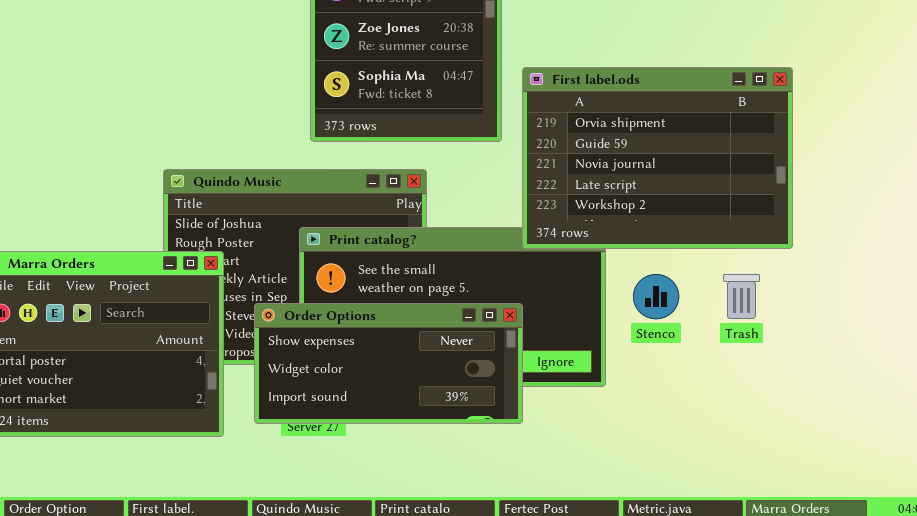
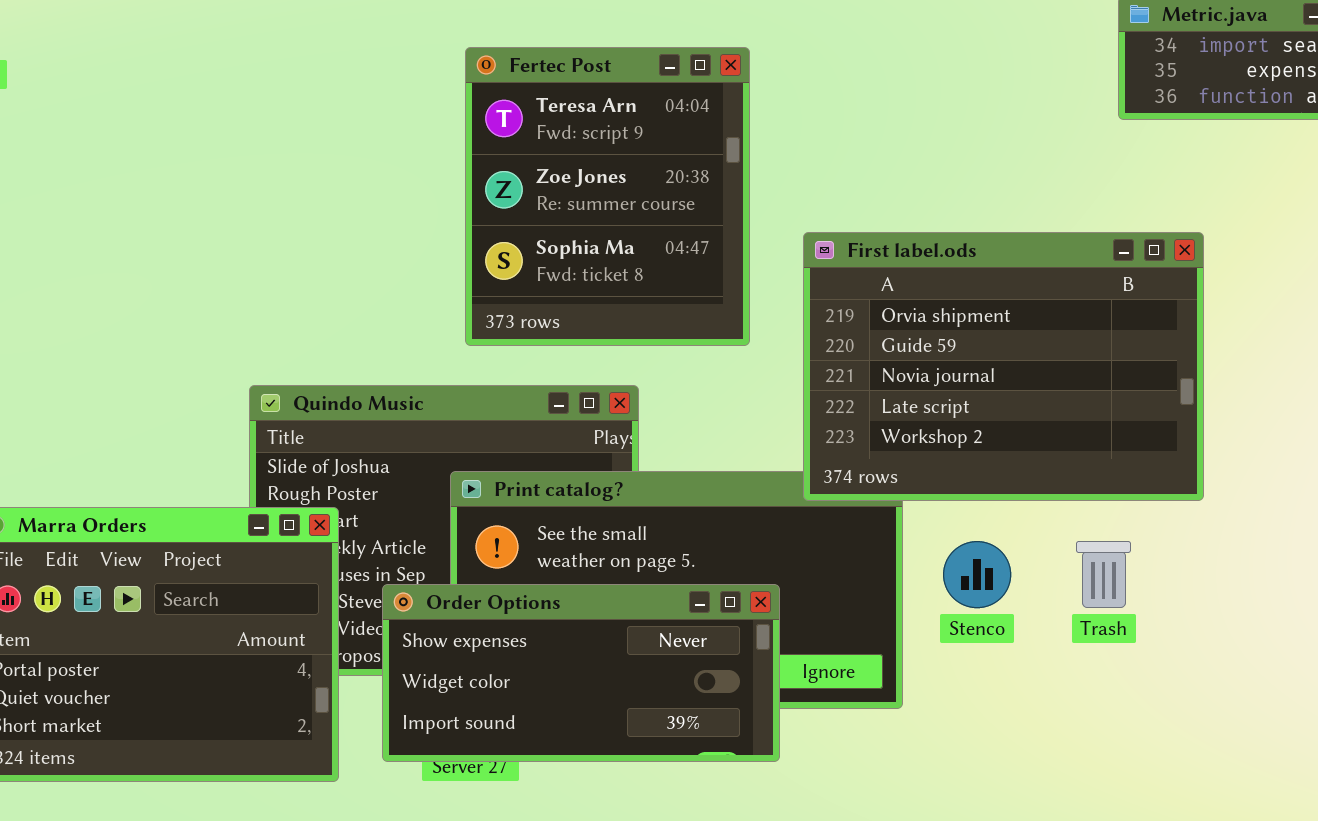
First label.ods: [522,67,793,249] -> [803,232,1204,501], moved

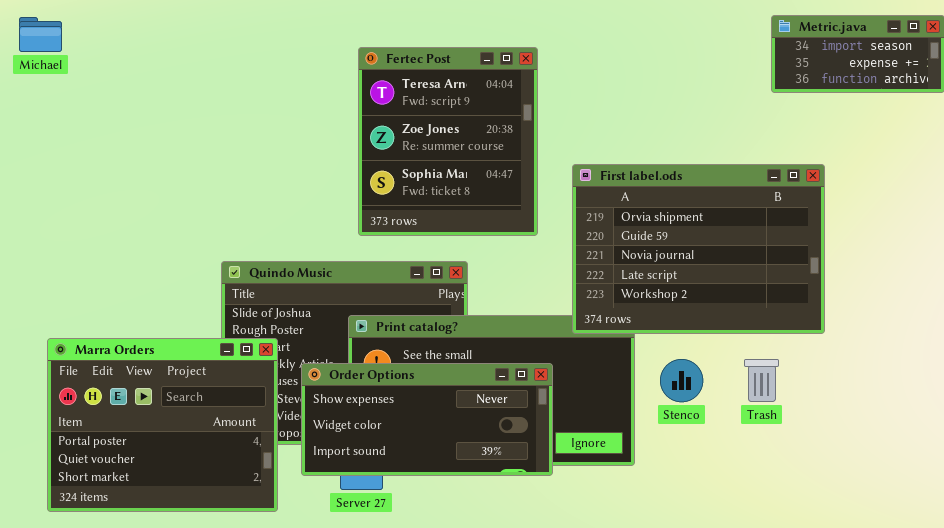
Order Options: [382,584,780,762] -> [301,363,553,476], moved

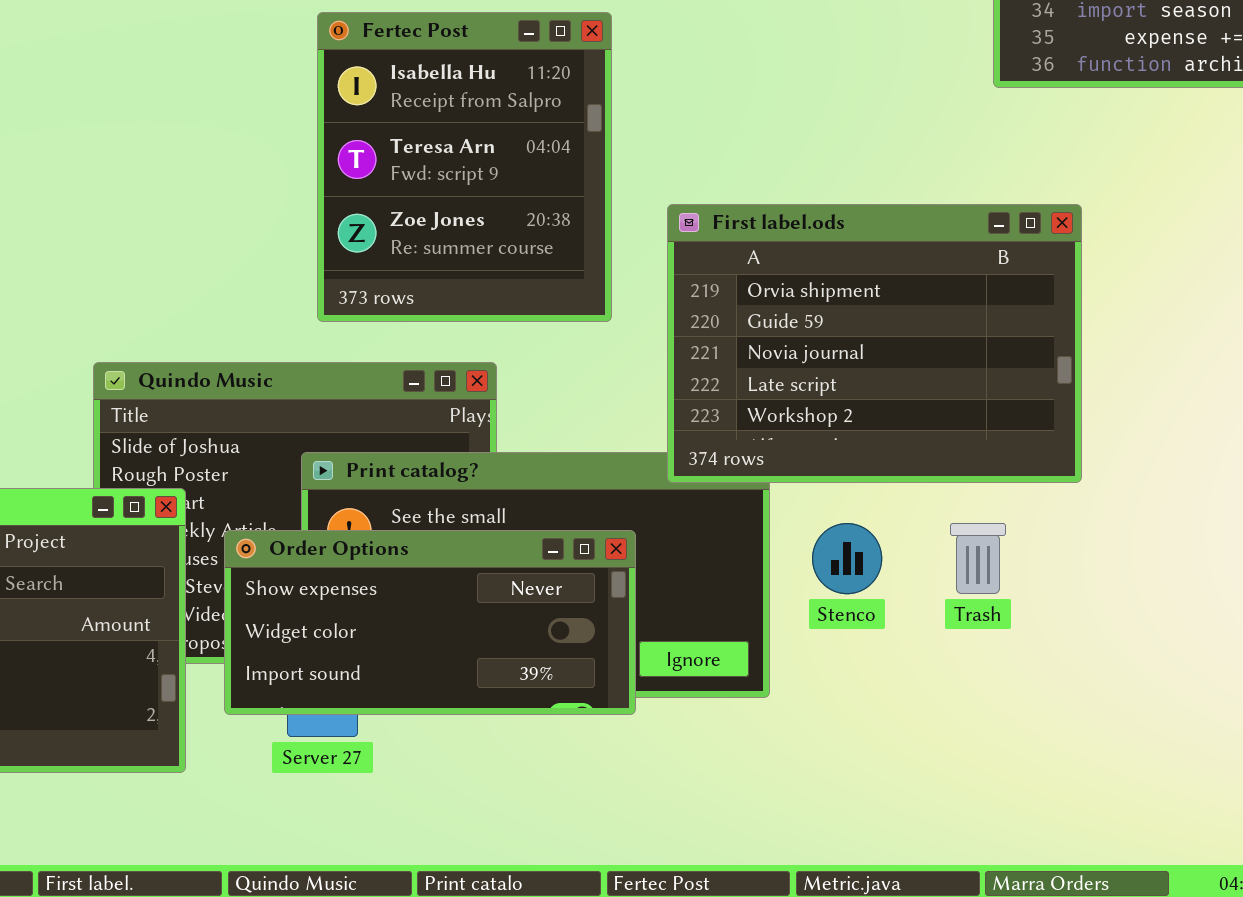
Fertec Post: [358,47,538,236] -> [317,12,612,322], scrolled up 1 row

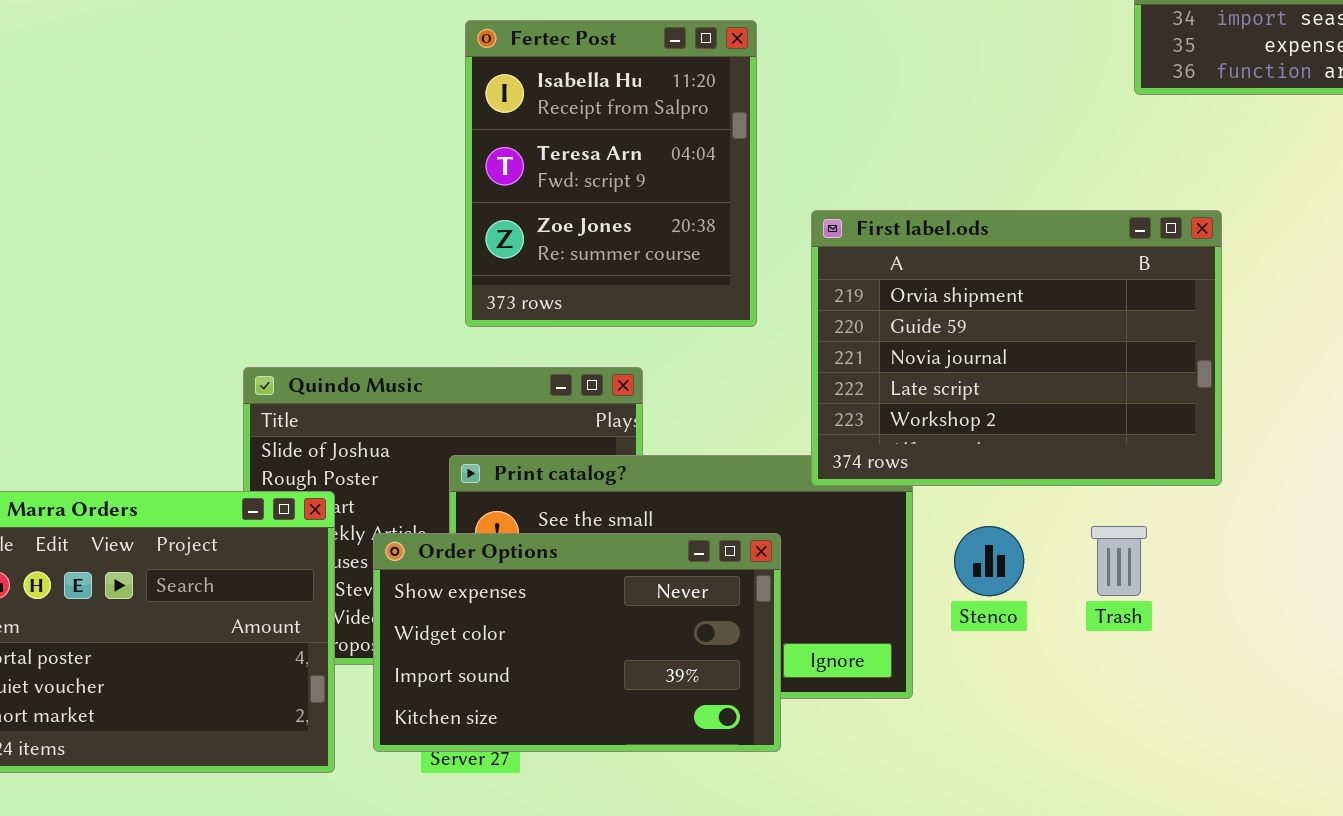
Order Options: [224,530,636,715] -> [373,533,781,752], resized

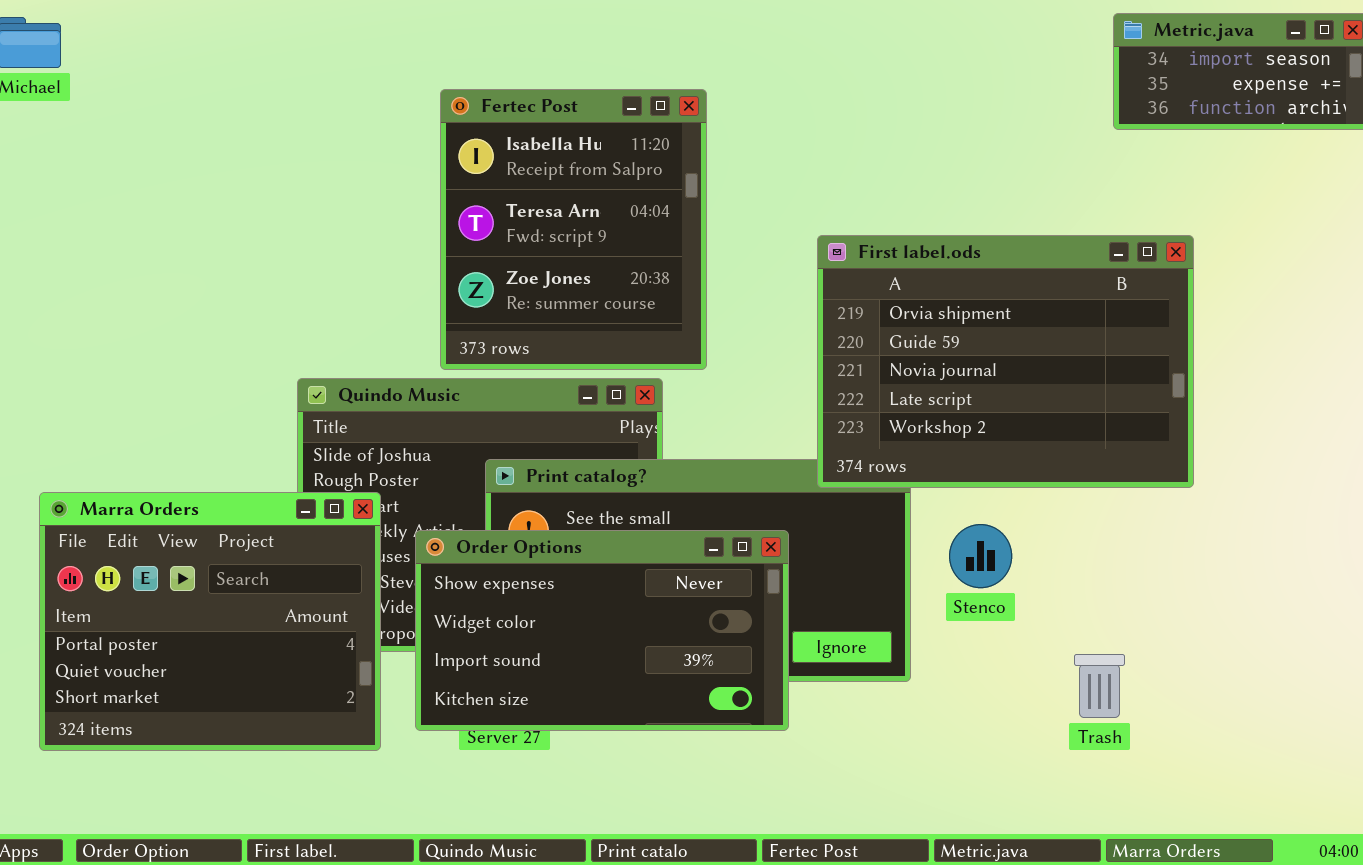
Fertec Post: [465,20,757,327] -> [440,89,707,370], moved
Trash: [1091,526,1147,596] -> [1074,654,1125,718], moved

